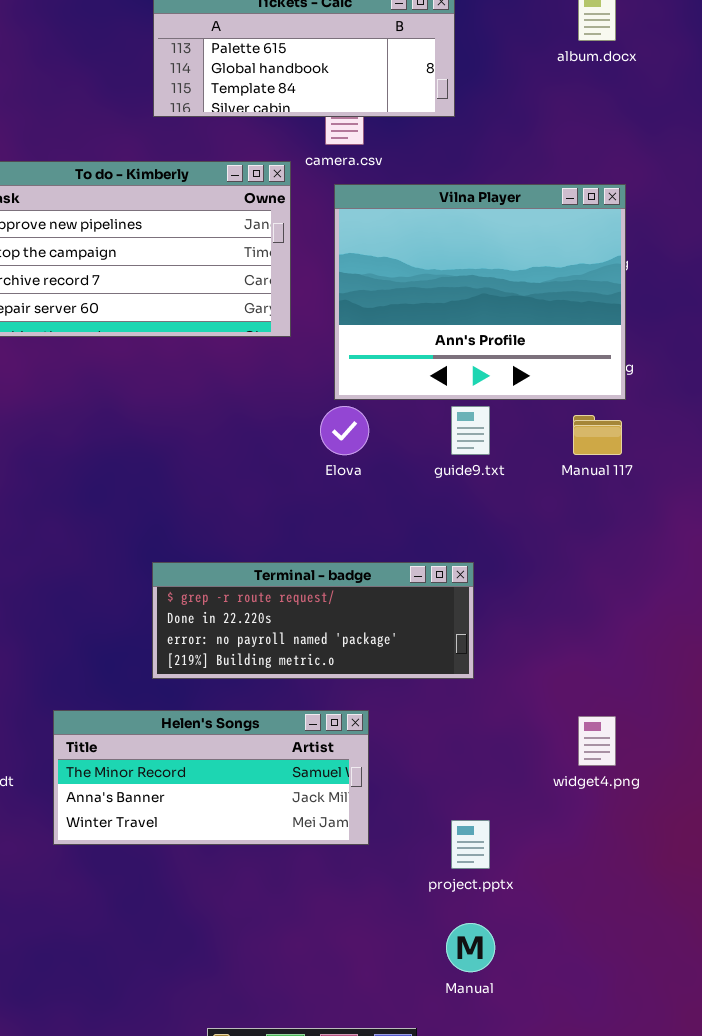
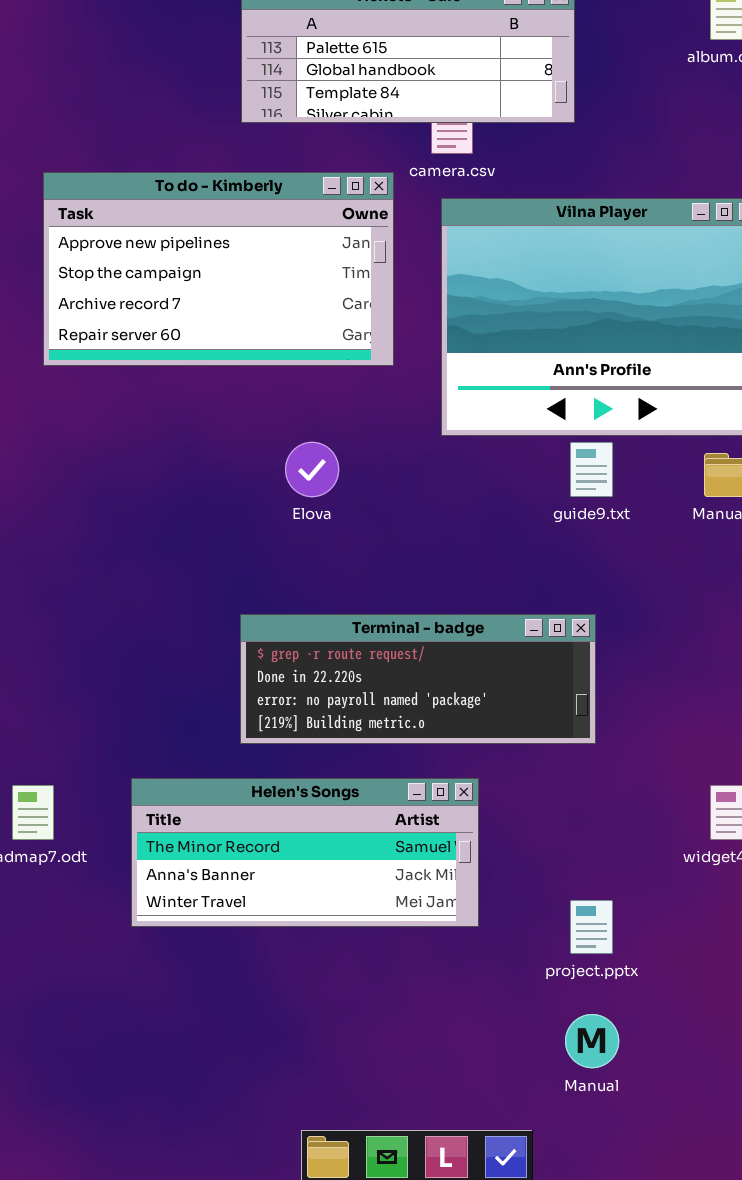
Elova: [320,406,369,455] -> [285,442,339,497], moved

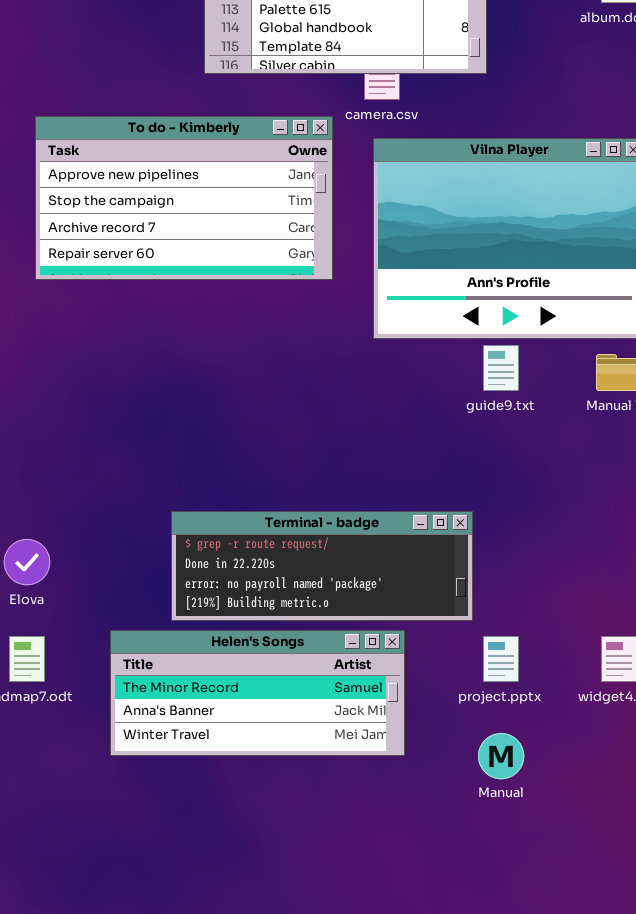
Elova: [285,442,339,497] -> [4,539,50,585], moved
Terminal - badge: [240,614,596,744] -> [171,511,473,621], moved
project.pptx: [570,900,613,954] -> [483,636,519,682], moved
Manual: [565,1014,619,1068] -> [478,733,524,779], moved

